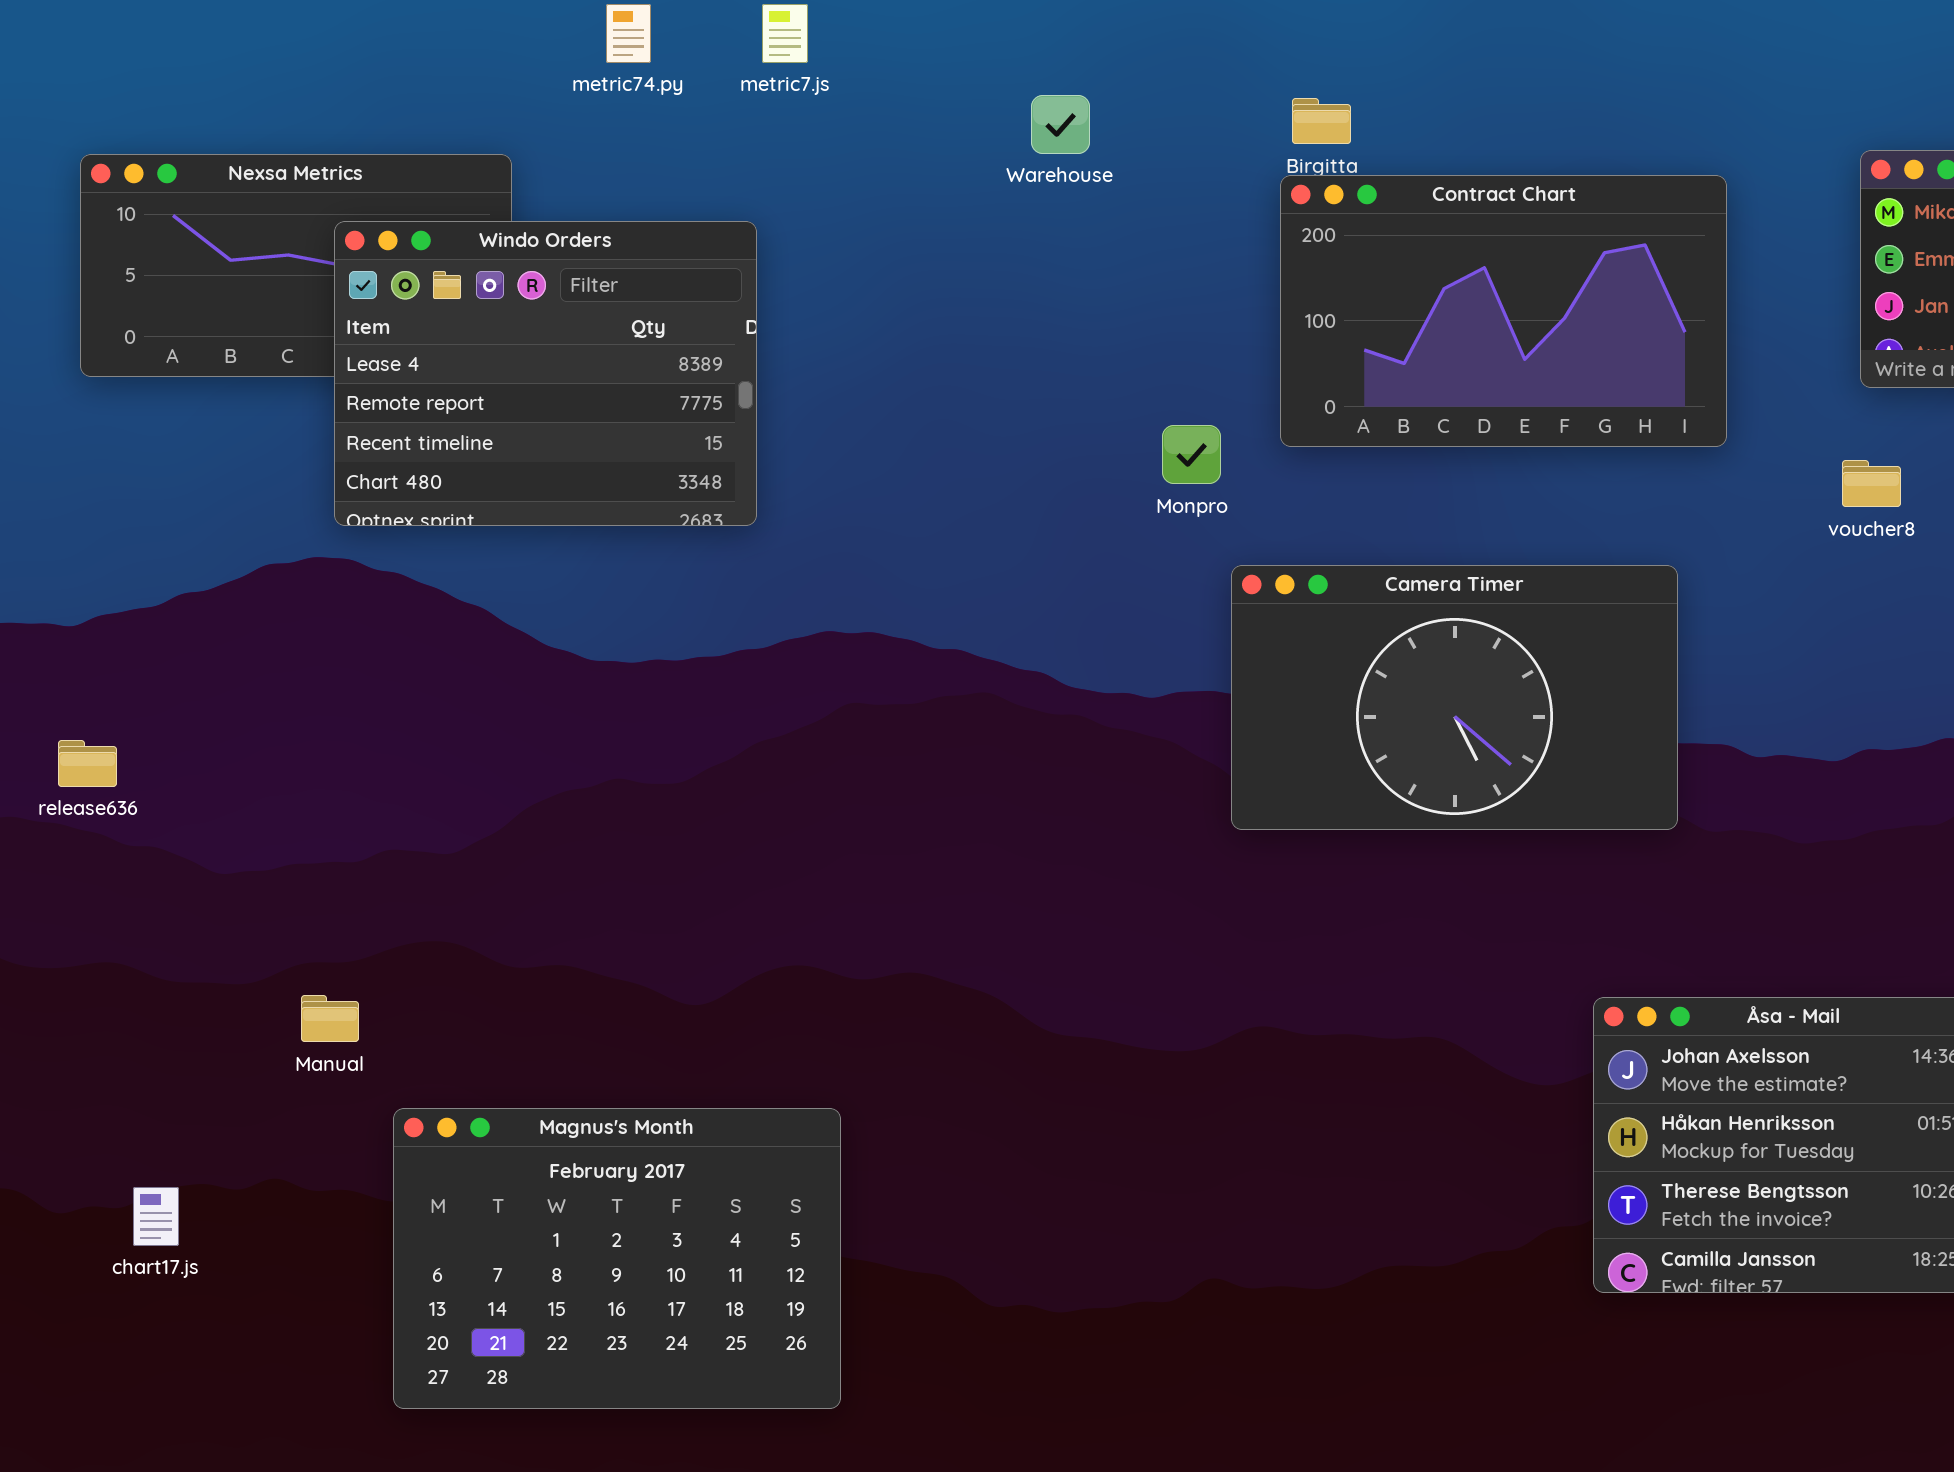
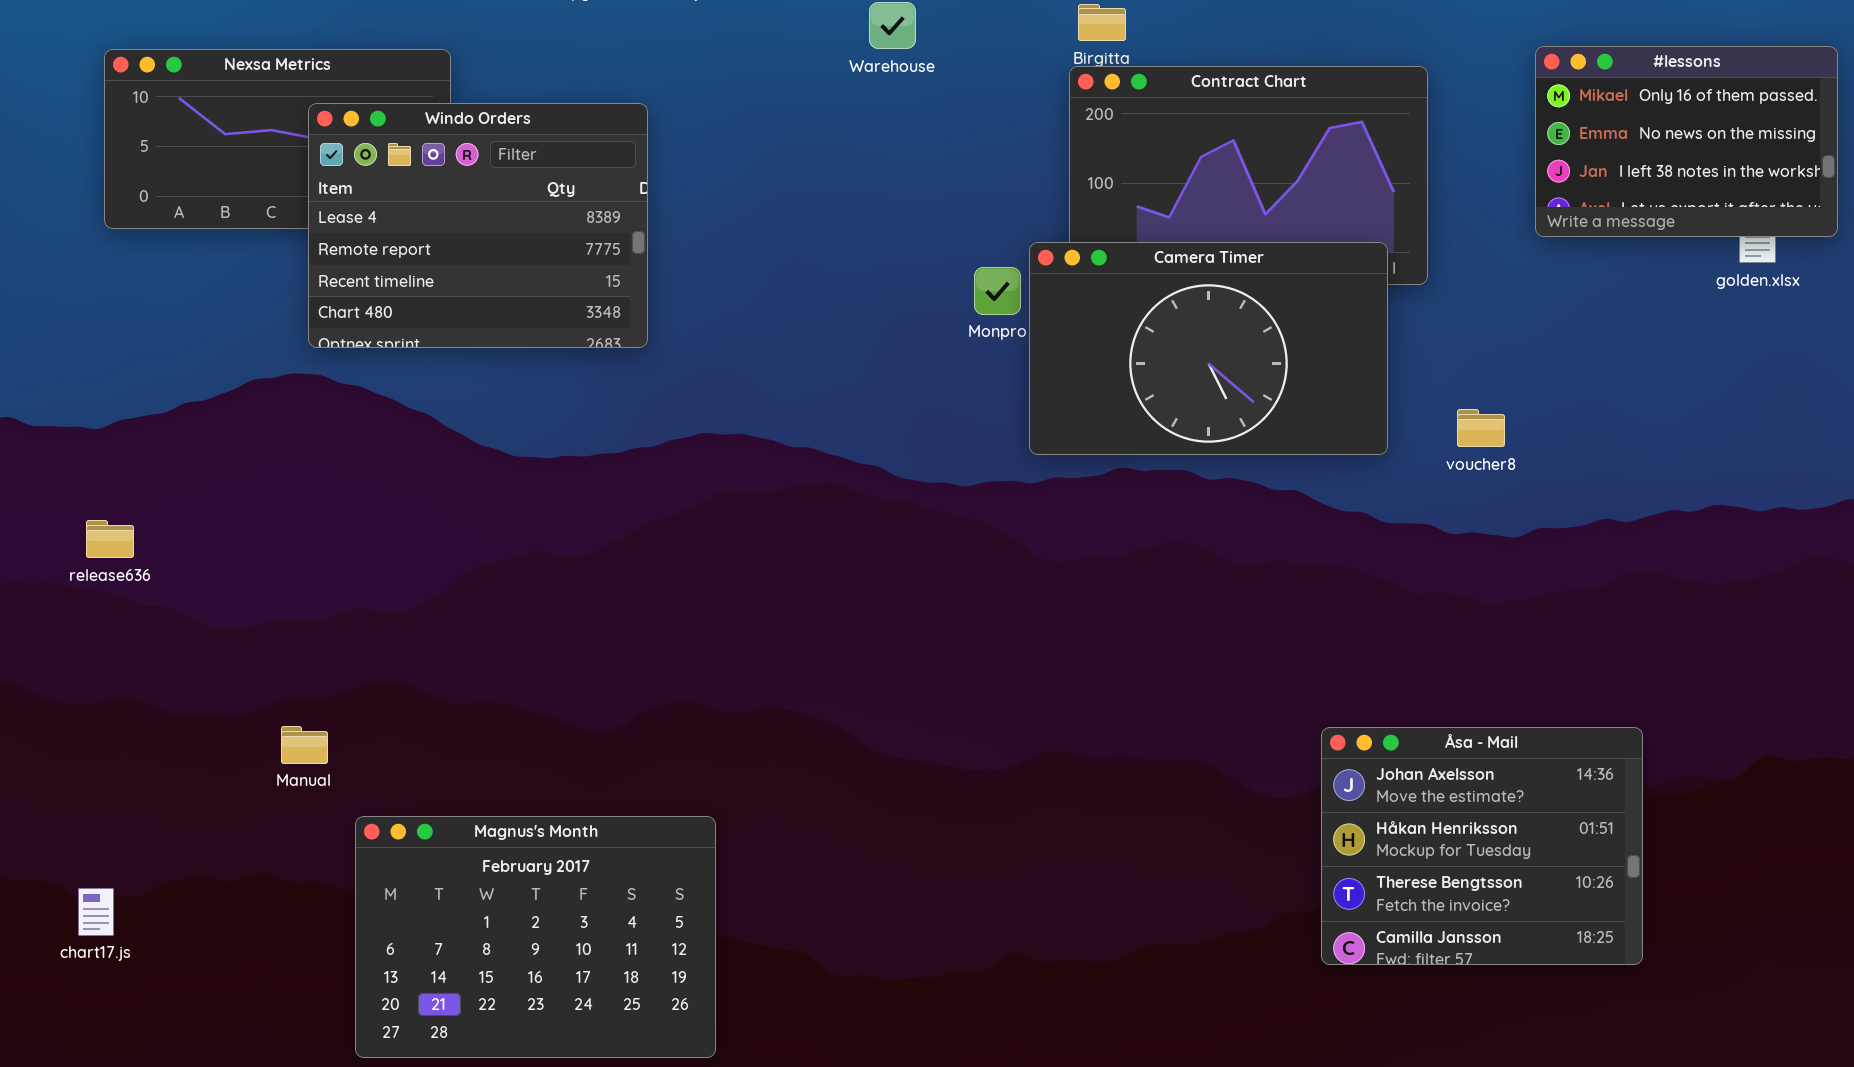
voucher8: [1842,460,1901,507] -> [1457,409,1505,447], moved
Camera Timer: [1231,565,1678,830] -> [1029,242,1388,455], moved
chart17.js: [133,1187,179,1246] -> [78,888,114,936], moved

